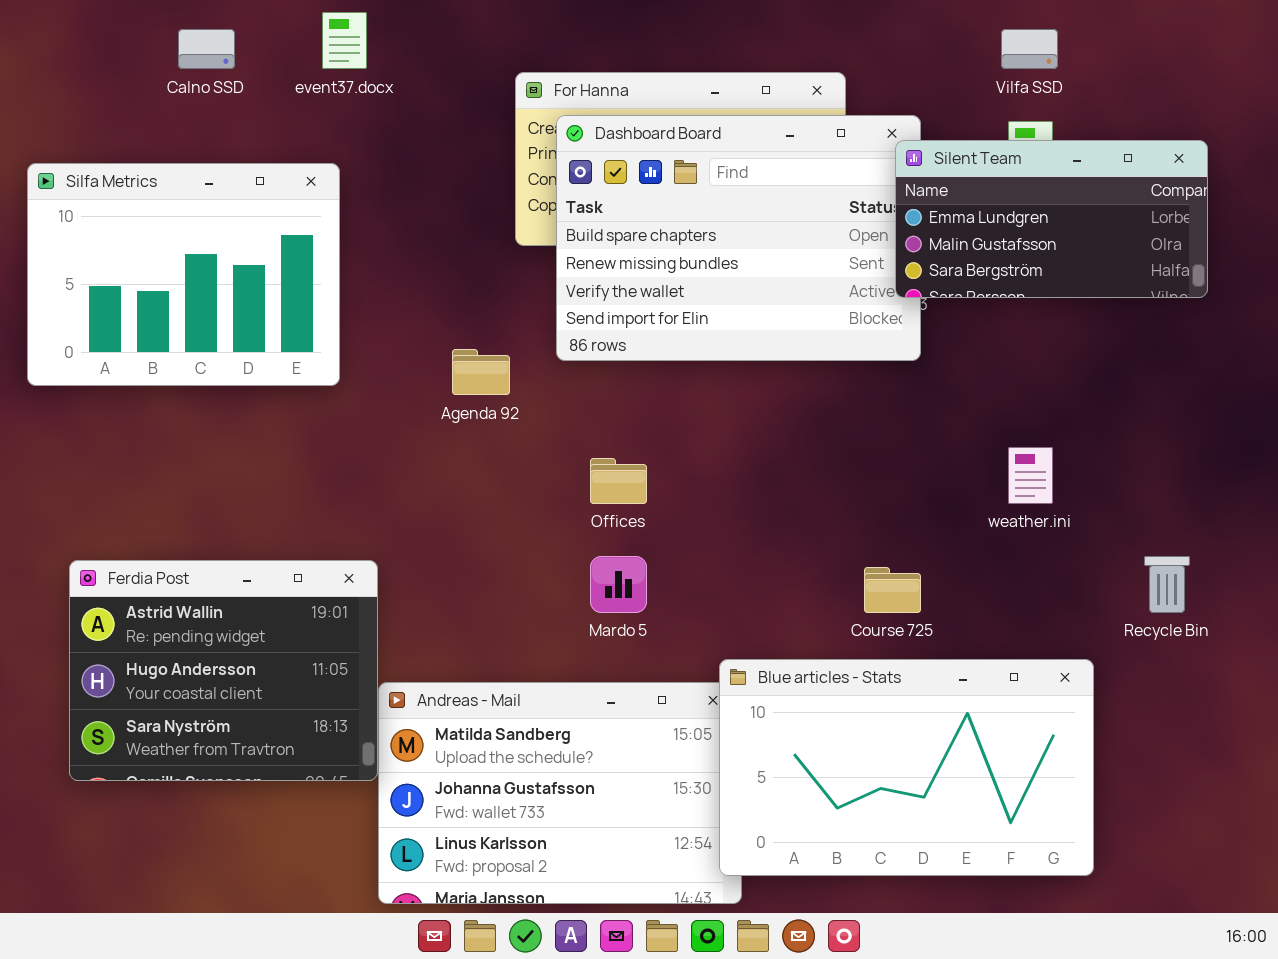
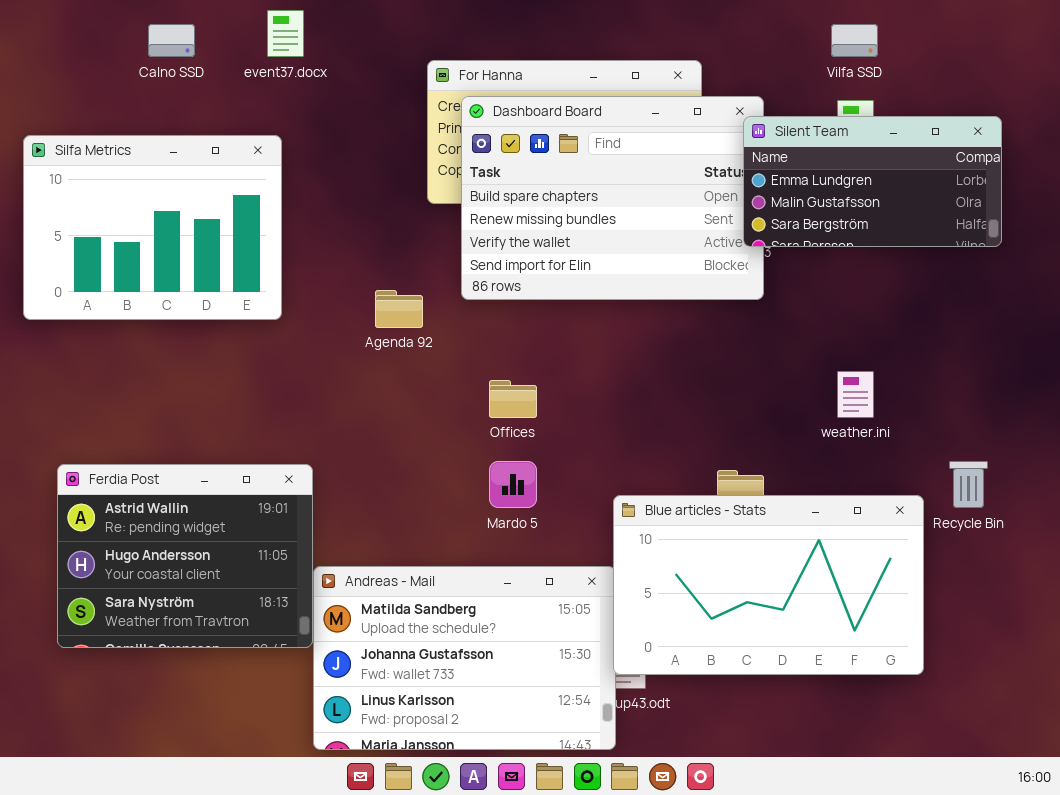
Blue articles - Stats: [719,659,1094,876] -> [613,495,924,675], moved

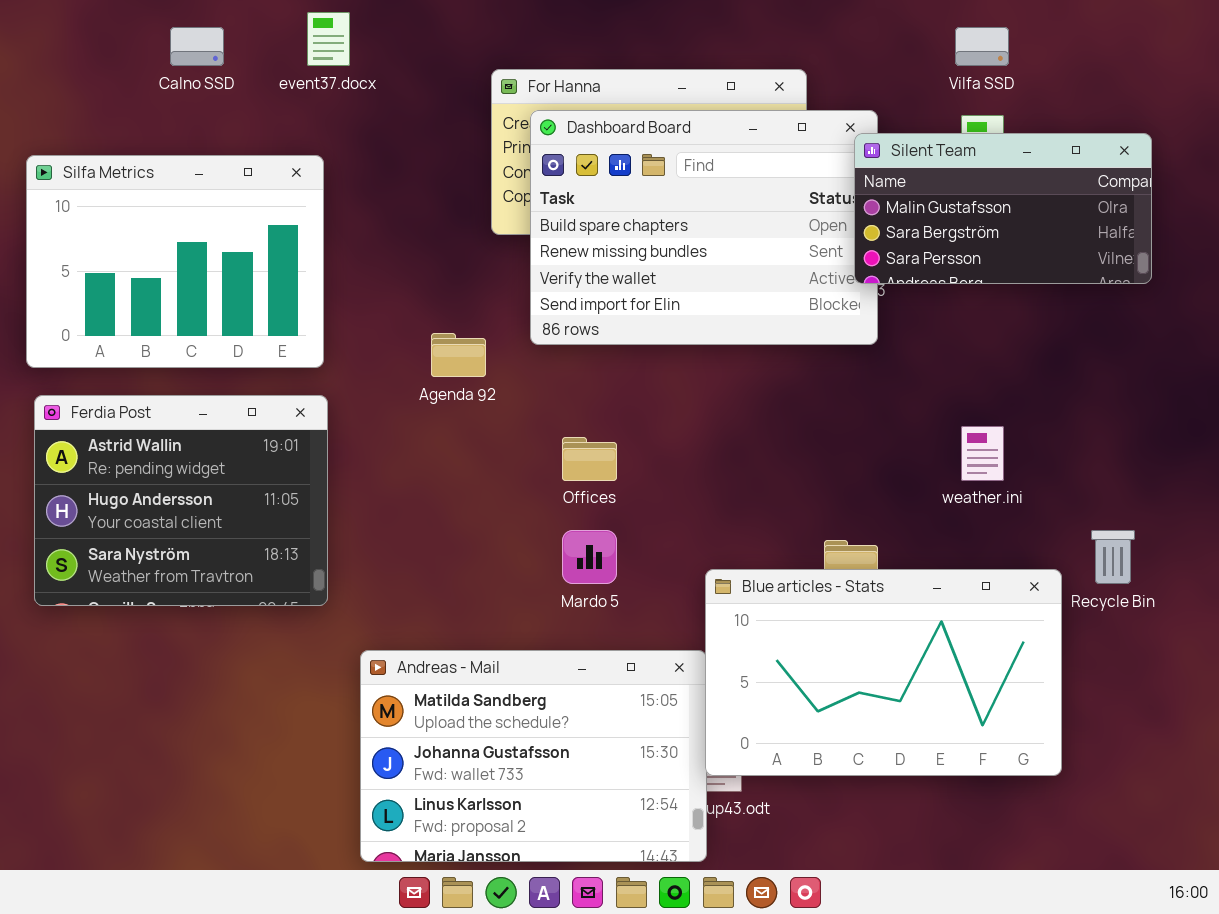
Silent Team: [743,116,1002,247] -> [854,133,1152,284], scrolled down 1 row
Ferdia Post: [57,464,313,648] -> [34,395,328,606], moved

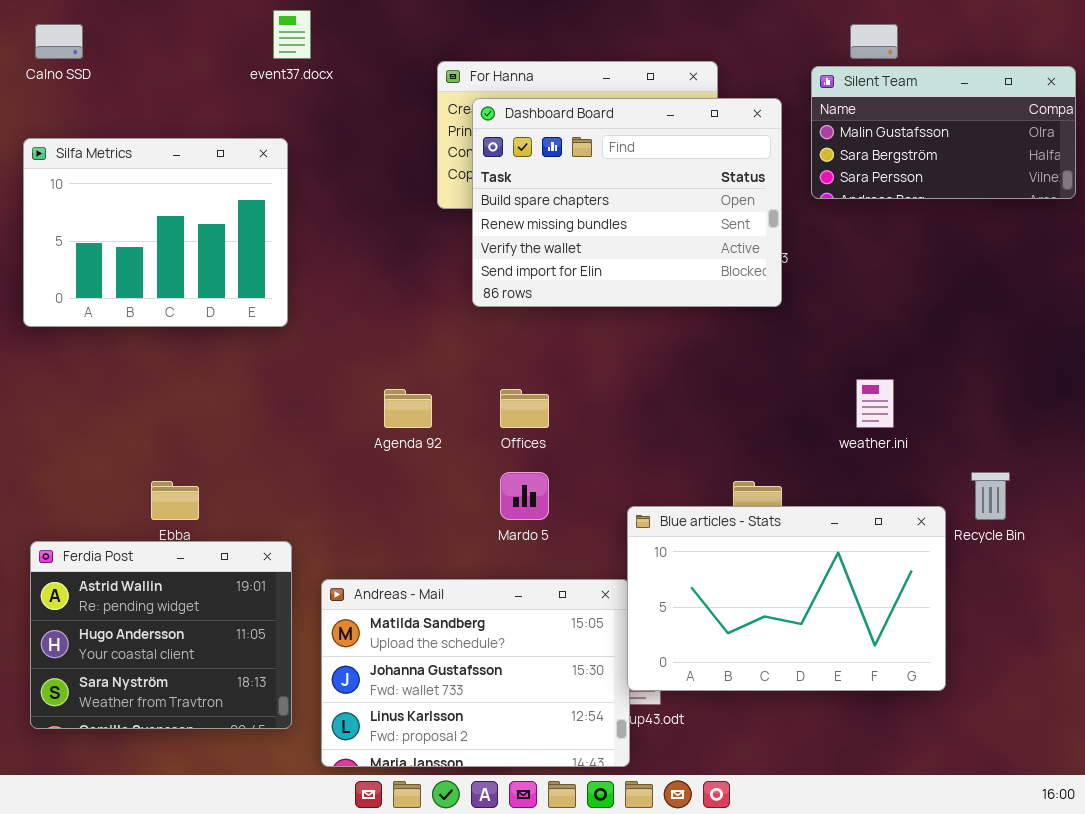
Calno SSD: [170,27,224,66] -> [35,24,83,59], moved
Silent Team: [854,133,1152,284] -> [811,66,1076,199], moved
Agenda 92: [431,333,486,377] -> [384,389,432,428], moved
Ferdia Post: [34,395,328,606] -> [30,541,292,729], moved

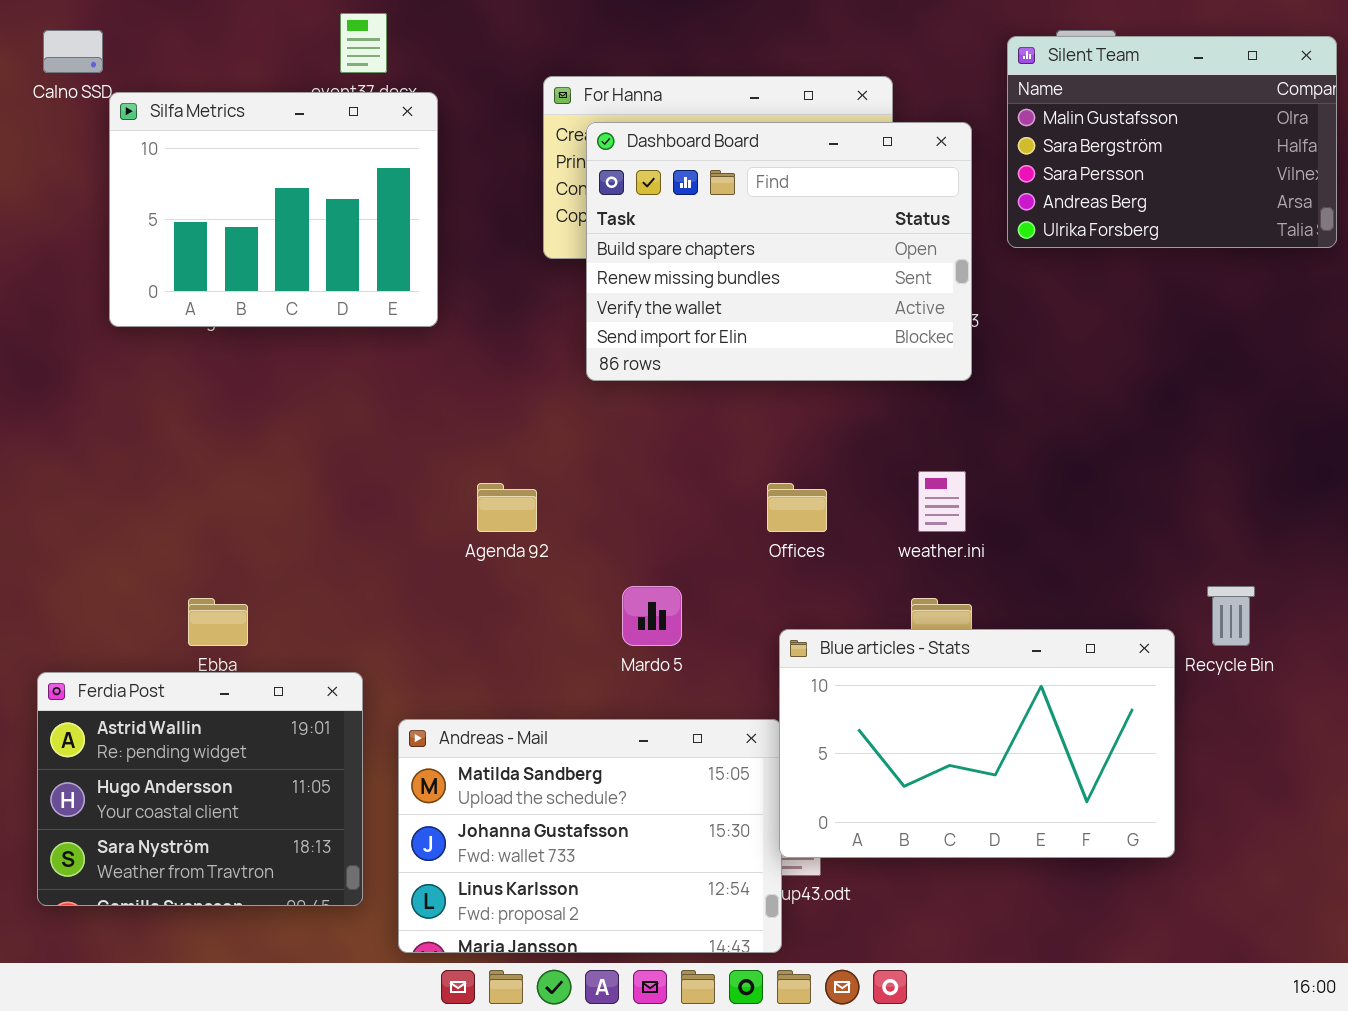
Silent Team: [811,66,1076,199] -> [1007,36,1337,248], resized
Silfa Metrics: [23,138,288,327] -> [109,92,438,327], moved
weather.ini: [856,379,894,428] -> [918,471,966,532], moved
Offices: [500,389,549,428] -> [767,483,827,532], moved

